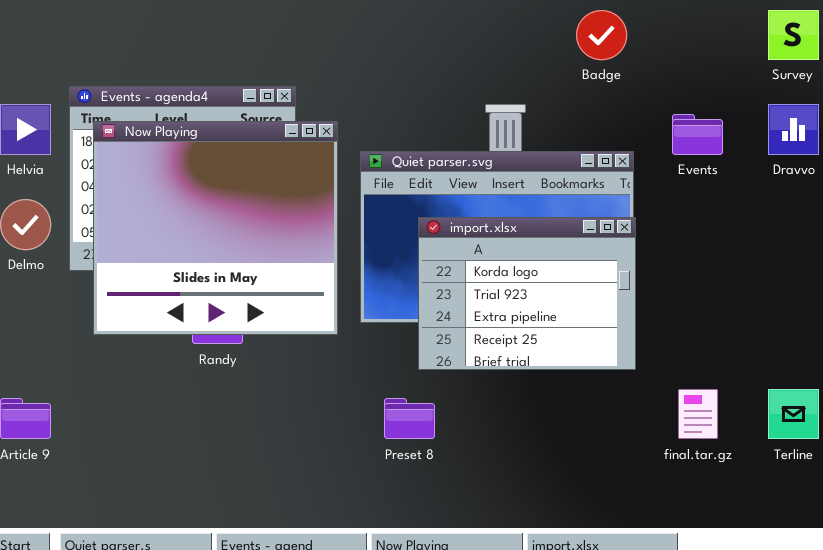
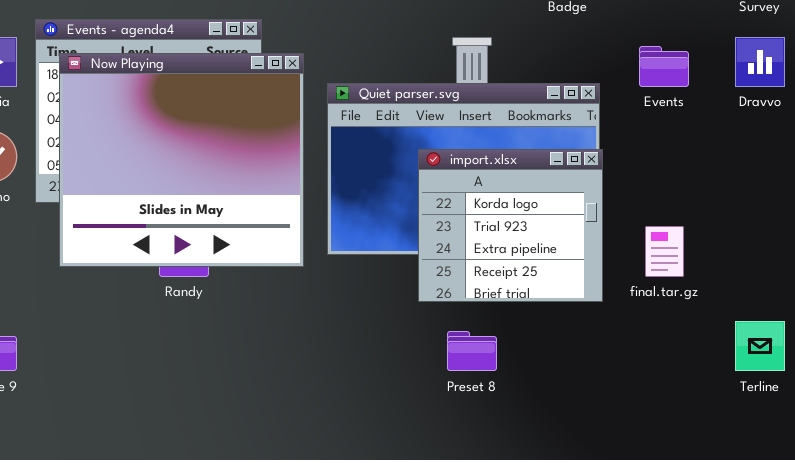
import.xlsx: [418,217,636,370] -> [418,149,603,302], resized
final.tar.gz: [678,389,718,439] -> [645,226,684,277], moved
Preset 8: [384,398,435,439] -> [447,331,497,371], moved

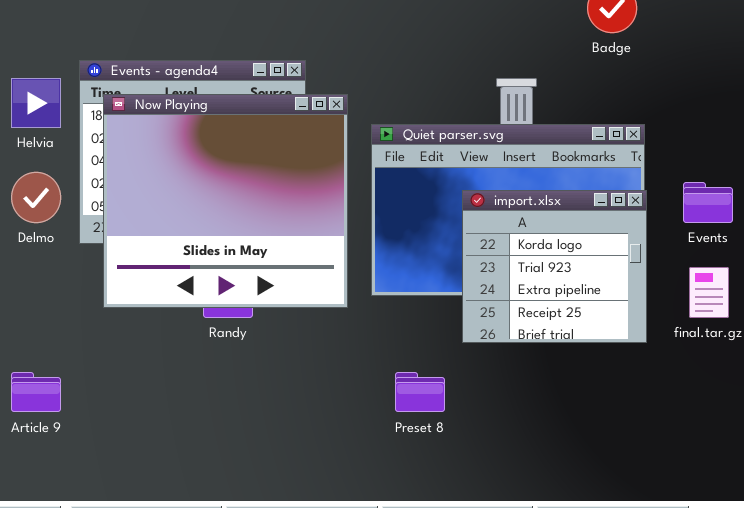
Events: [639,46,689,87] -> [683,182,733,223], moved
Preset 8: [447,331,497,371] -> [395,372,445,412], moved

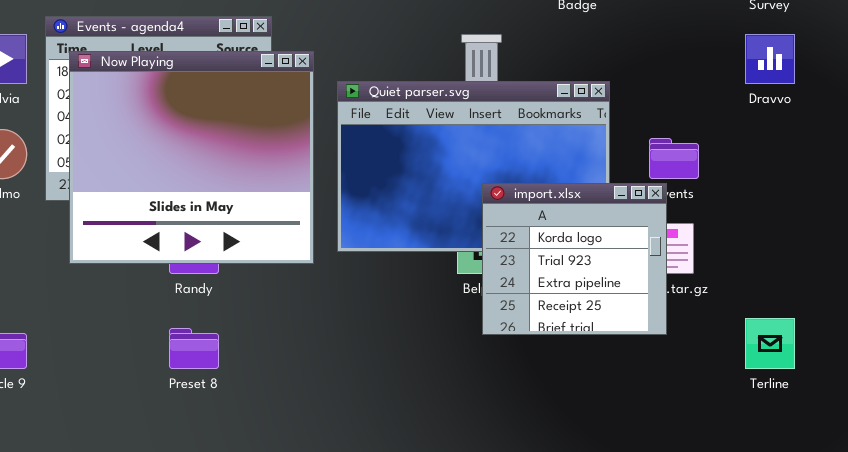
import.xlsx: [462,190,647,343] -> [482,183,667,335], moved
Preset 8: [395,372,445,412] -> [169,328,219,369], moved

